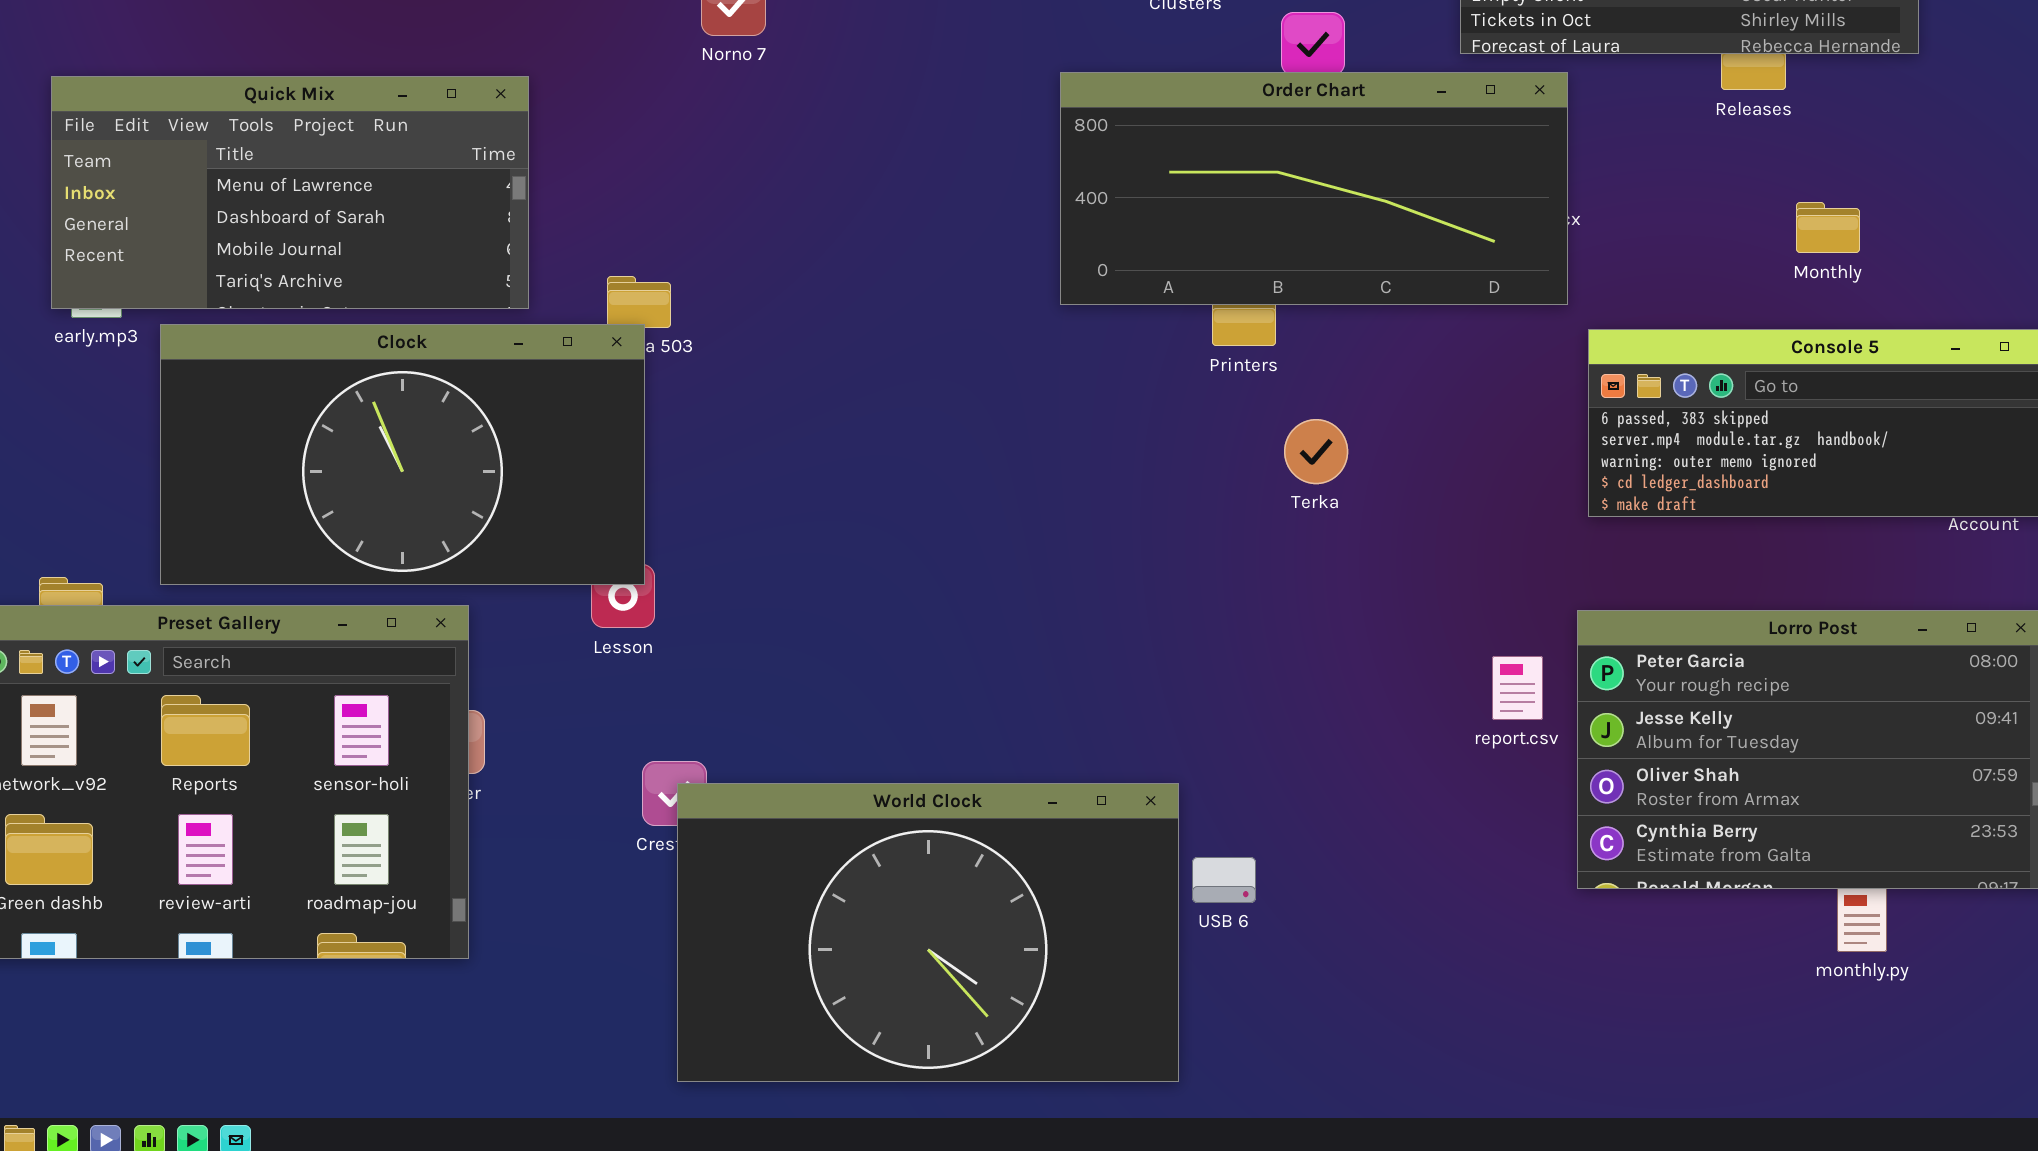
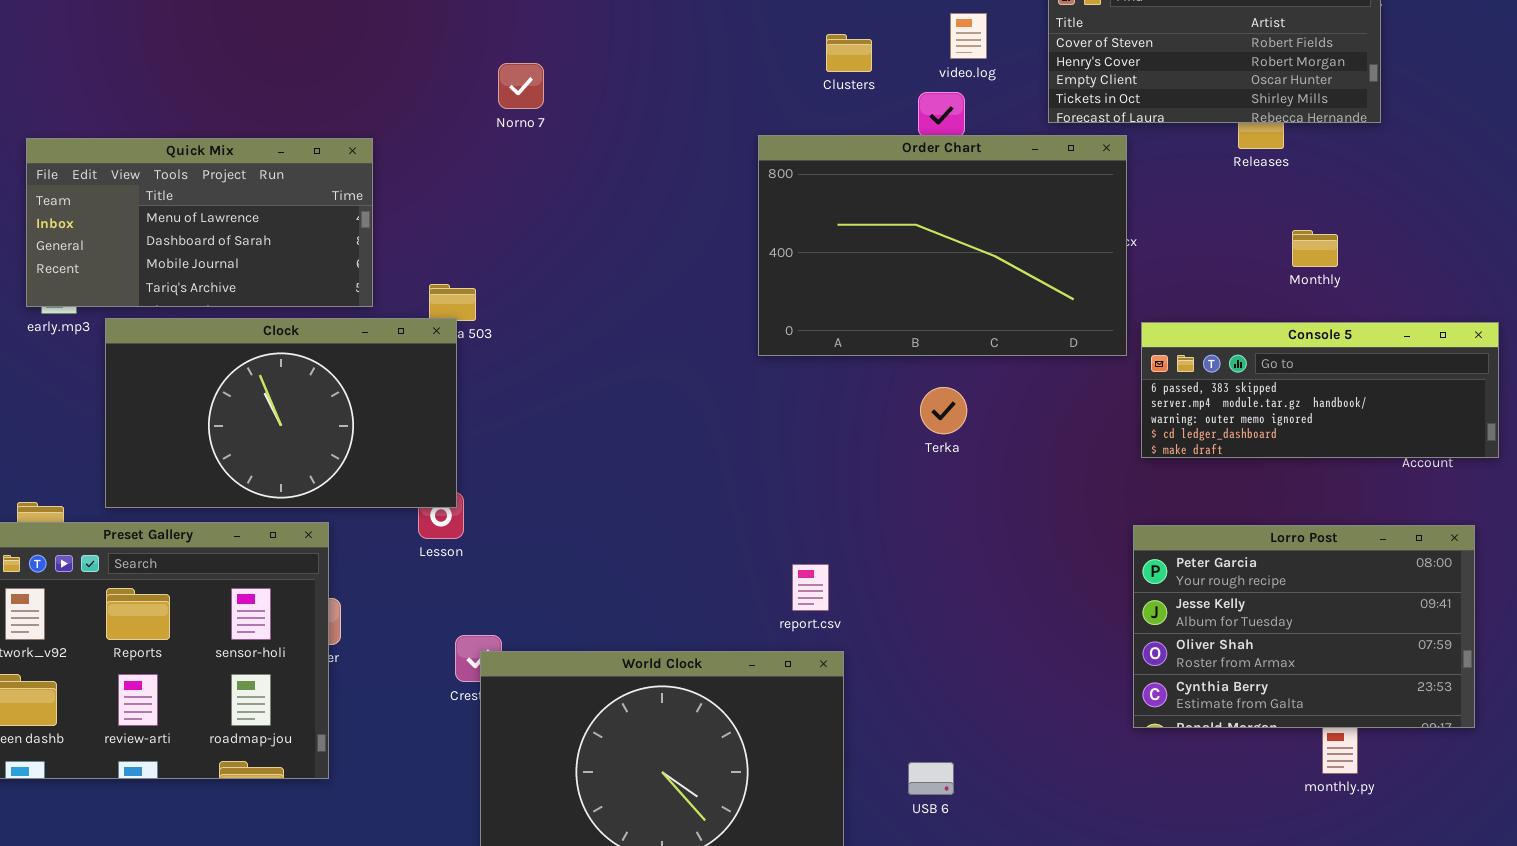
Order Chart: [1060,72,1568,305] -> [758,135,1127,356], resized
report.csv: [1492,656,1543,720] -> [792,564,829,611], moved
USB 6: [1192,857,1256,903] -> [908,762,954,795], moved

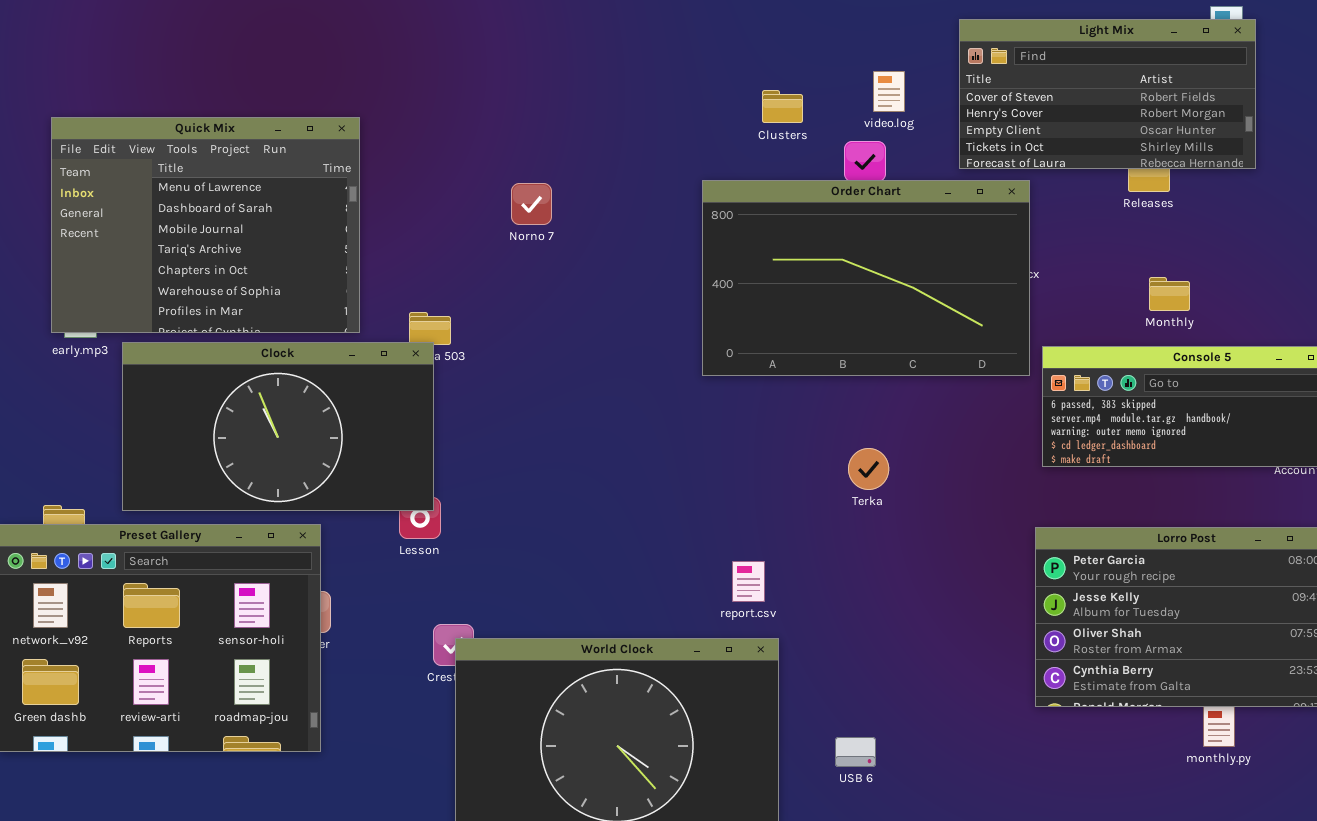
Norno 7: [498,63,544,109] -> [511,183,552,225], moved
Quick Mix: [26,138,373,307] -> [51,117,360,333], resized
Monthly: [1292,230,1338,267] -> [1149,277,1190,311], moved
Terka: [920,387,967,434] -> [848,448,889,490], moved

